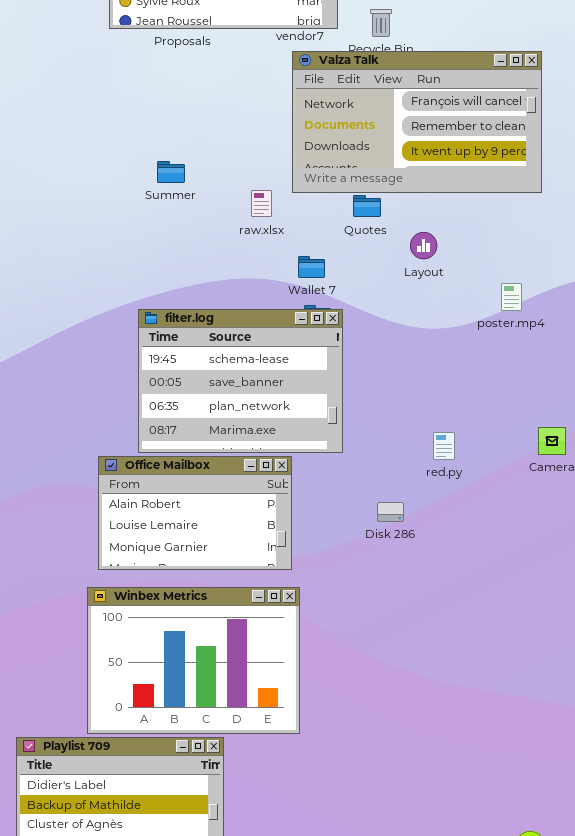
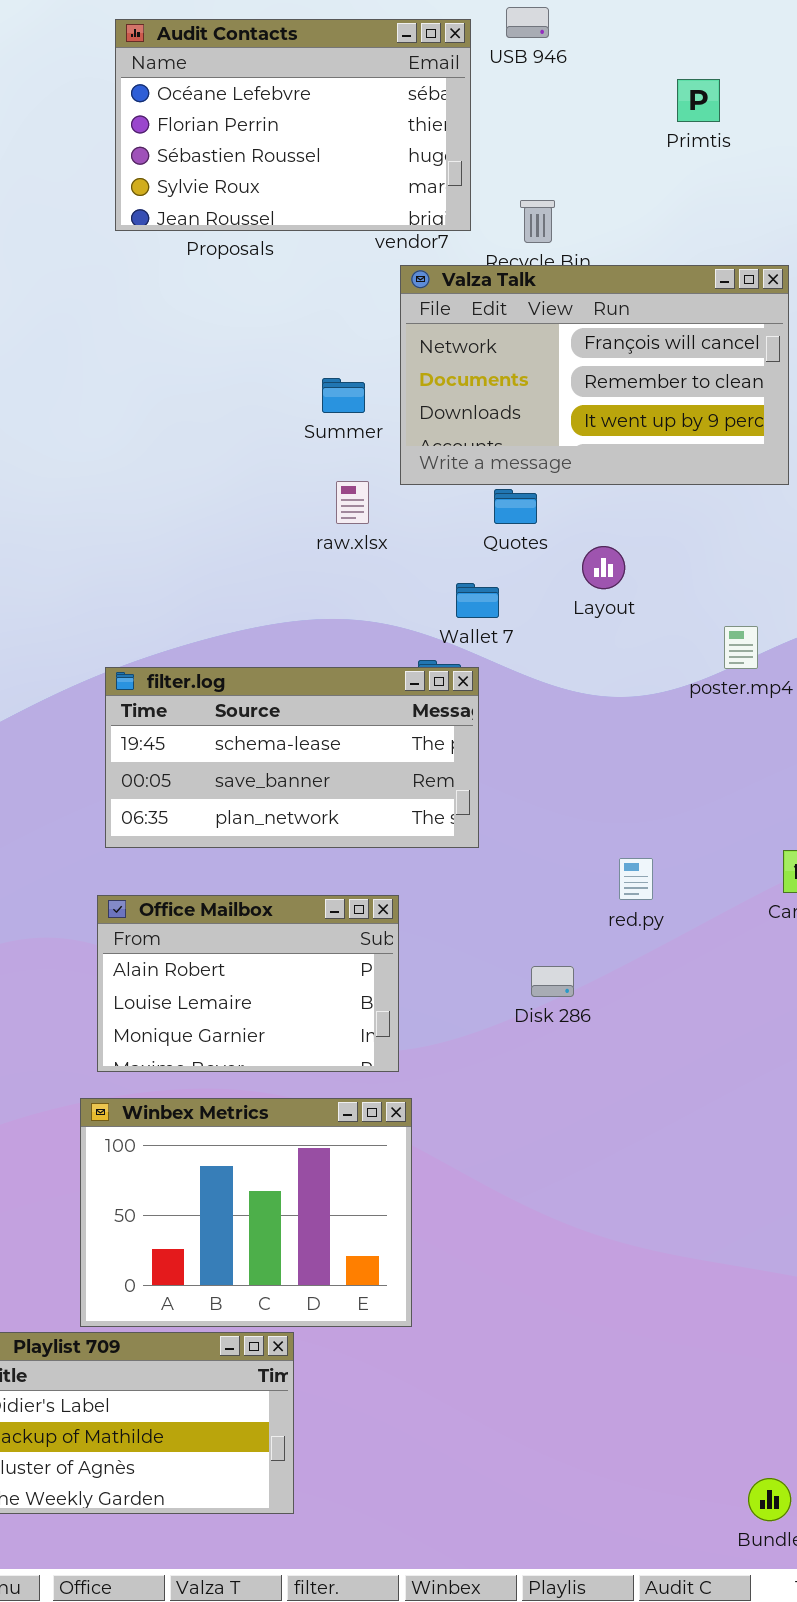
Summer: [157,161,185,183] -> [322,378,365,413], moved
Wallet 7: [298,256,325,278] -> [456,583,499,618], moved
filter.log: [138,309,343,453] -> [105,667,479,848], resized

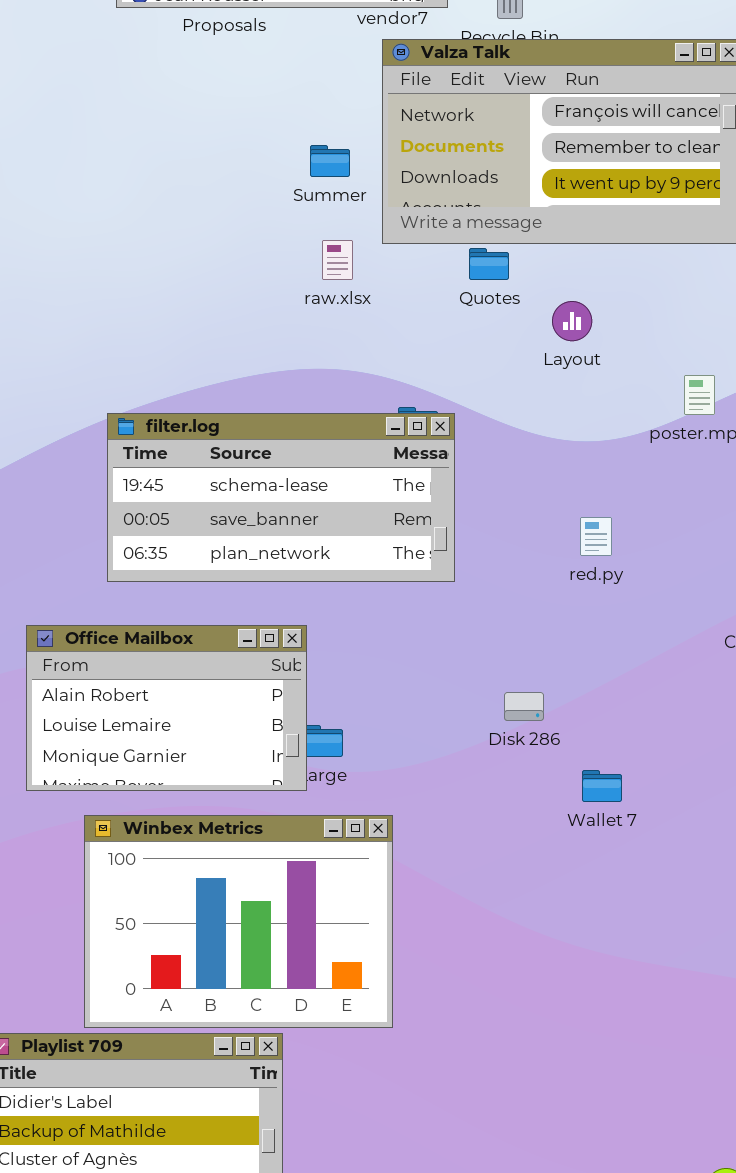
Wallet 7: [456,583,499,618] -> [582,770,622,802], moved
red.py: [619,858,653,900] -> [580,517,612,556], moved
Office Mailbox: [97,895,399,1072] -> [26,625,307,791], moved

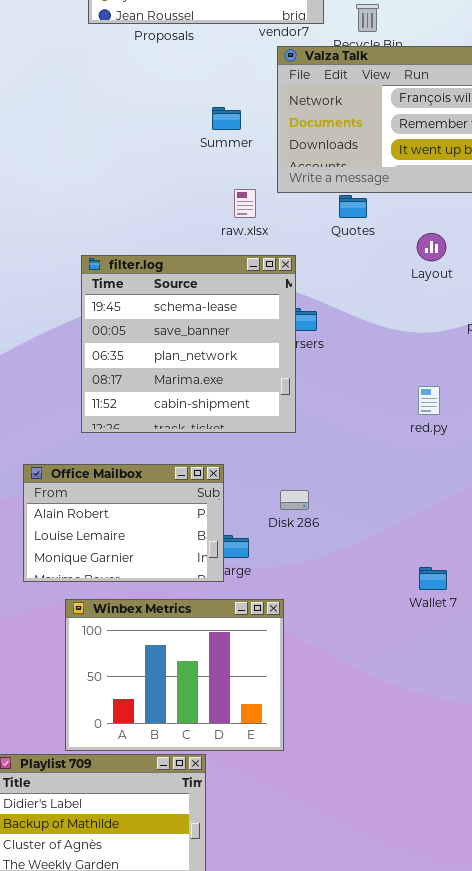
Summer: [310,145,350,177] -> [212,107,241,130], moved
Layout: [552,301,592,341] -> [417,233,446,261], moved
filter.log: [107,413,455,582] -> [81,255,296,433], resized
Disk 286: [504,692,544,721] -> [280,490,309,510], moved

